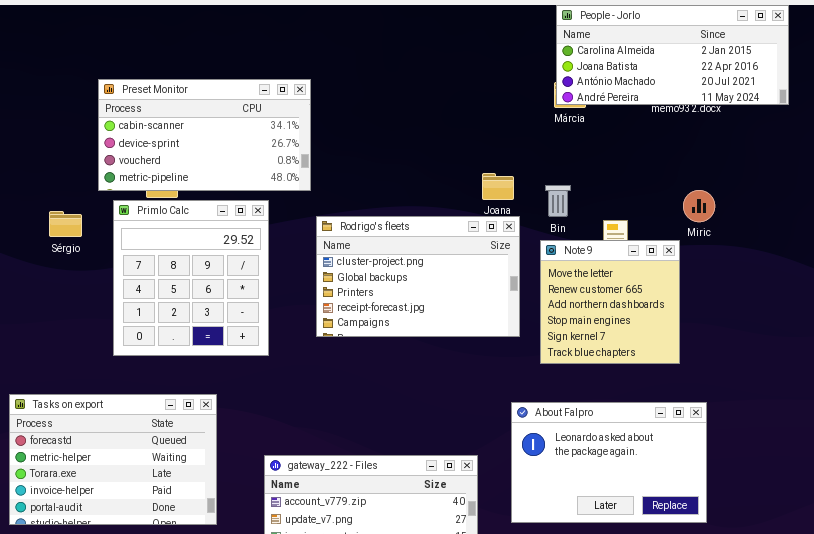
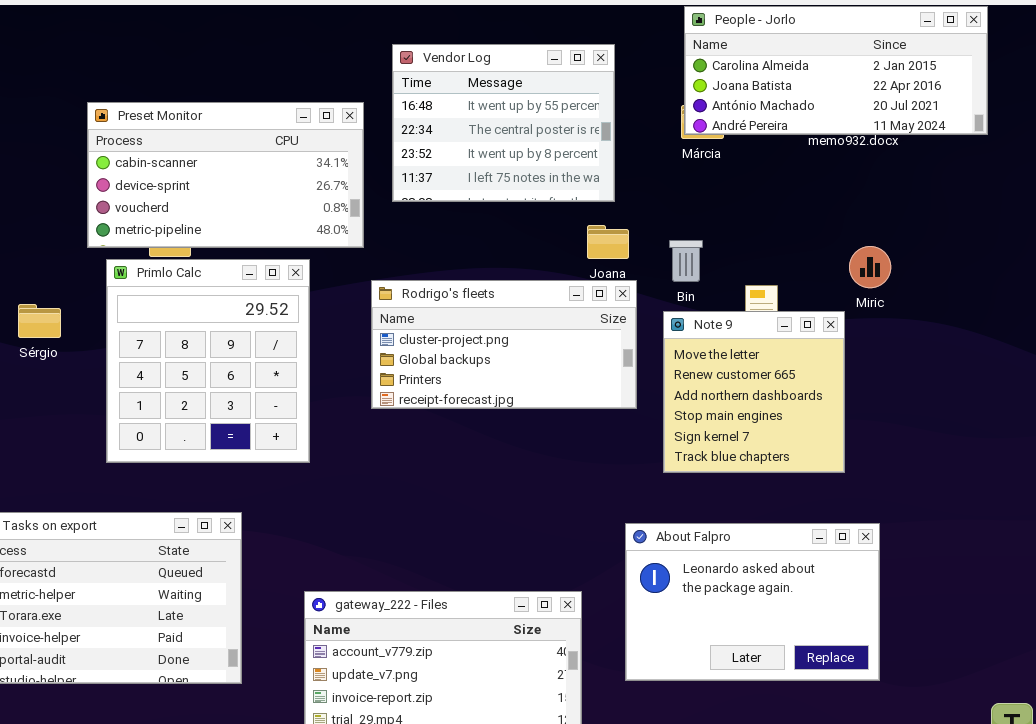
Vendor Log: none -> [392,44,615,202], opened
Sérgio: [49,211,82,237] -> [18,304,61,338], moved
Rodrigo's fleets: [316,216,520,337] -> [371,280,637,409], resized

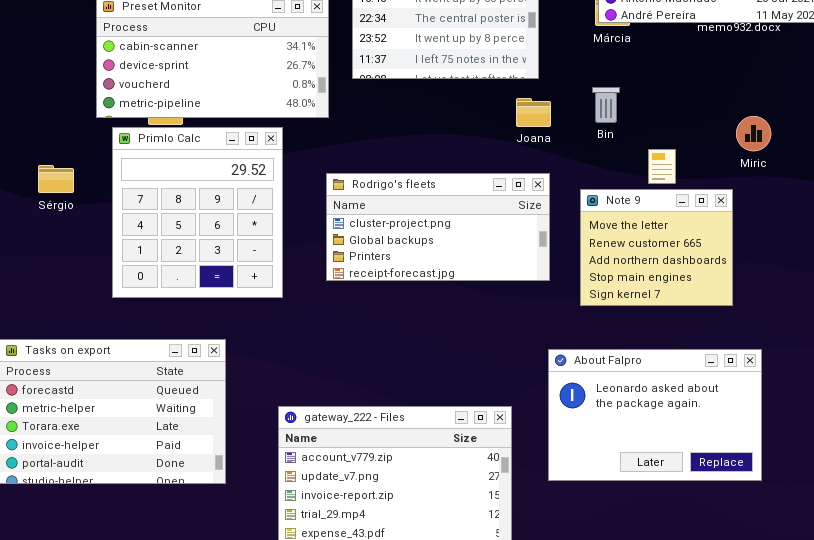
Bin: [669,240,703,282] -> [592,87,620,123], moved
Rodrigo's fleets: [371,280,637,409] -> [326,173,550,281], moved
Note 9: [663,311,845,473] -> [580,189,733,306], resized

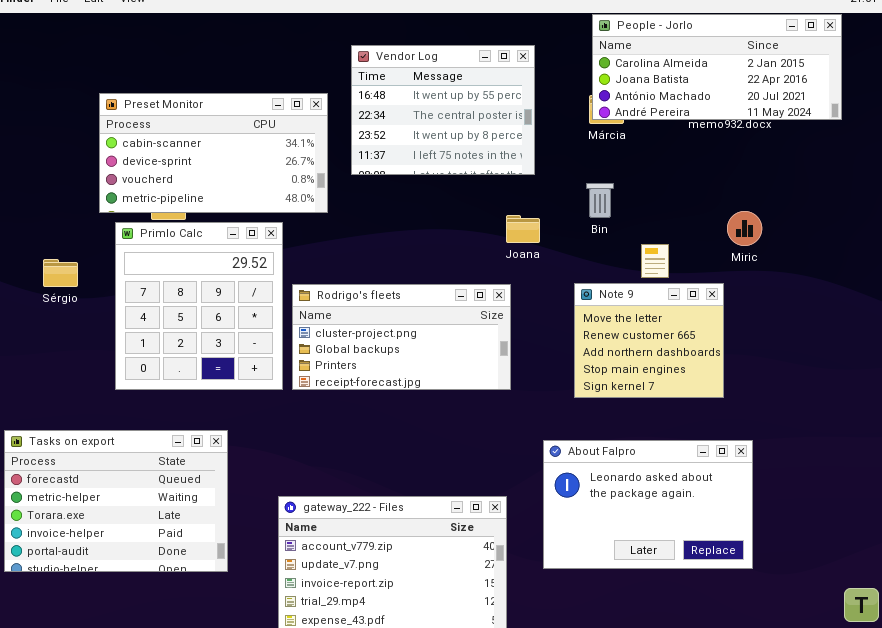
Joana: [516,98,551,127] -> [506,215,540,243], moved
Rodrigo's fleets: [326,173,550,281] -> [292,284,511,390], moved

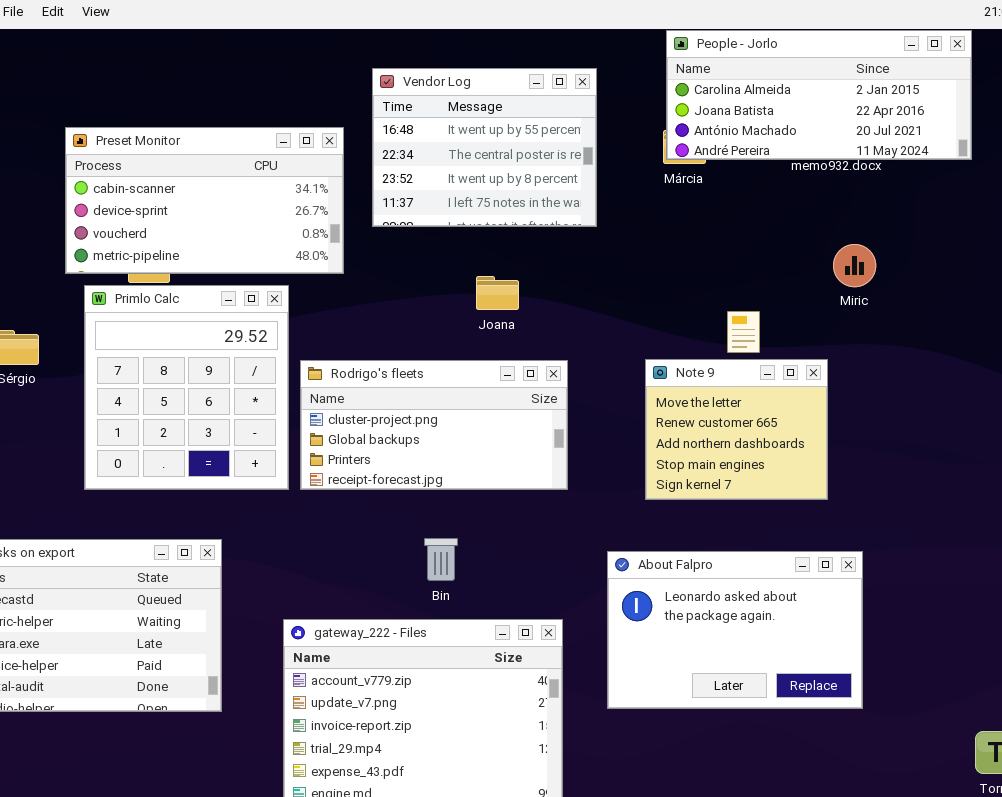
Bin: [586,183,614,218] -> [424,538,458,581], moved
Miric: [727,211,762,246] -> [833,244,876,287], moved
Joana: [506,215,540,243] -> [476,276,519,310], moved

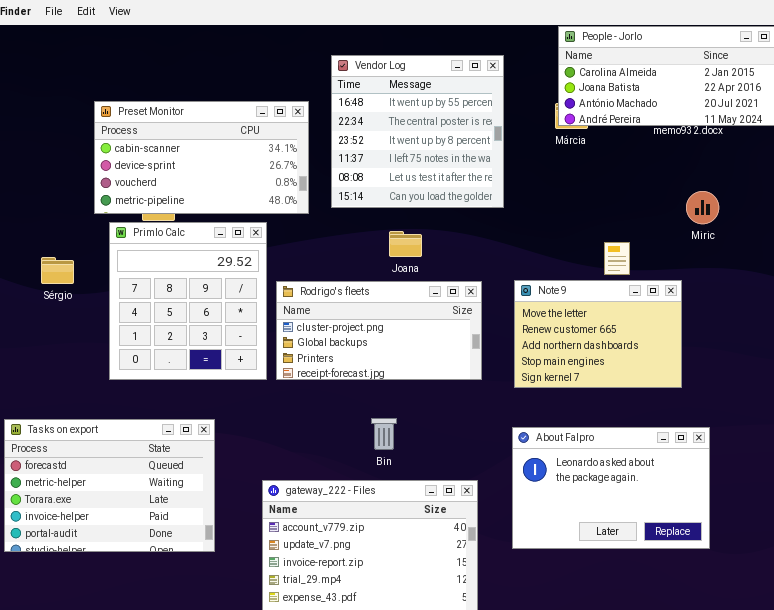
Vendor Log: [372,68,597,227] -> [331,55,504,208], resized
Joana: [476,276,519,310] -> [389,231,422,257], moved
Note 9: [645,359,828,500] -> [514,280,682,388], resized

